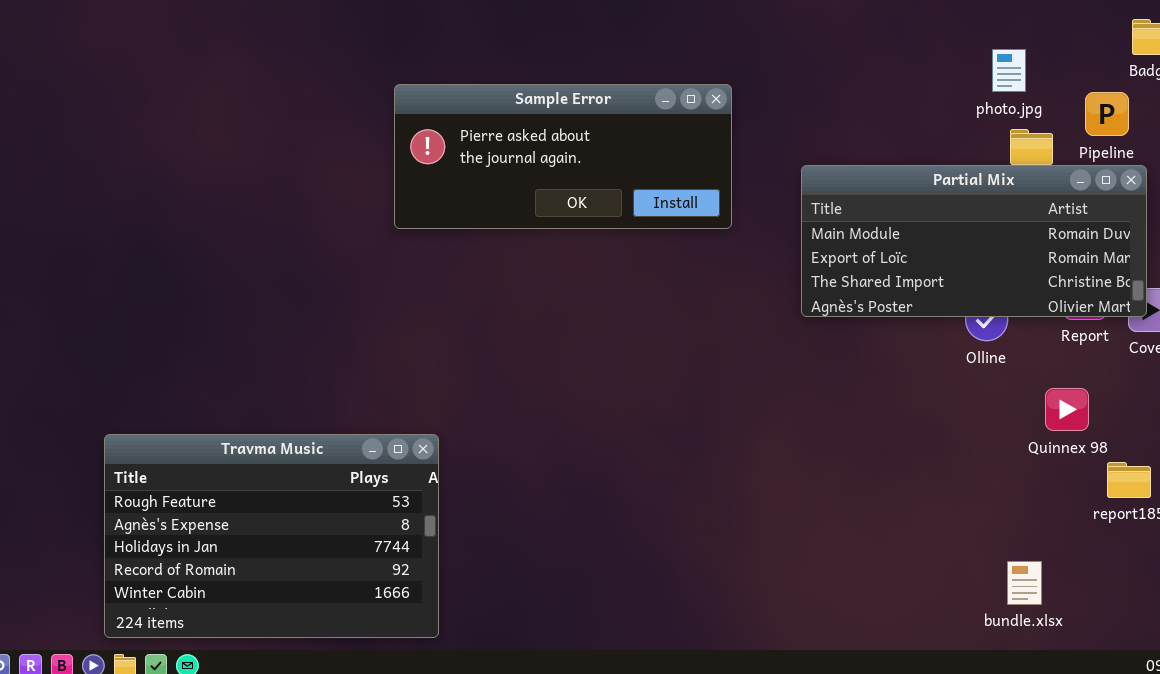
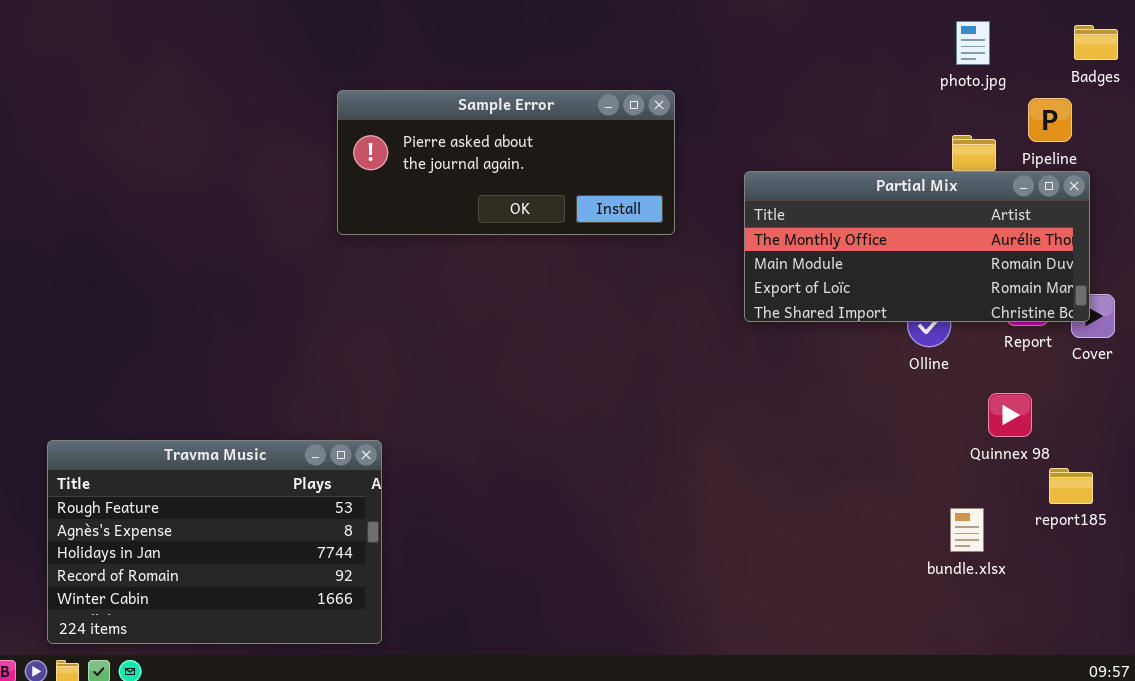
photo.jpg: [992,49,1026,92] -> [956,21,990,65], moved
Partial Mix: [801,165,1147,317] -> [744,171,1090,322], scrolled up 1 row
bundle.xlsx: [1007,561,1042,605] -> [950,508,984,552], moved

